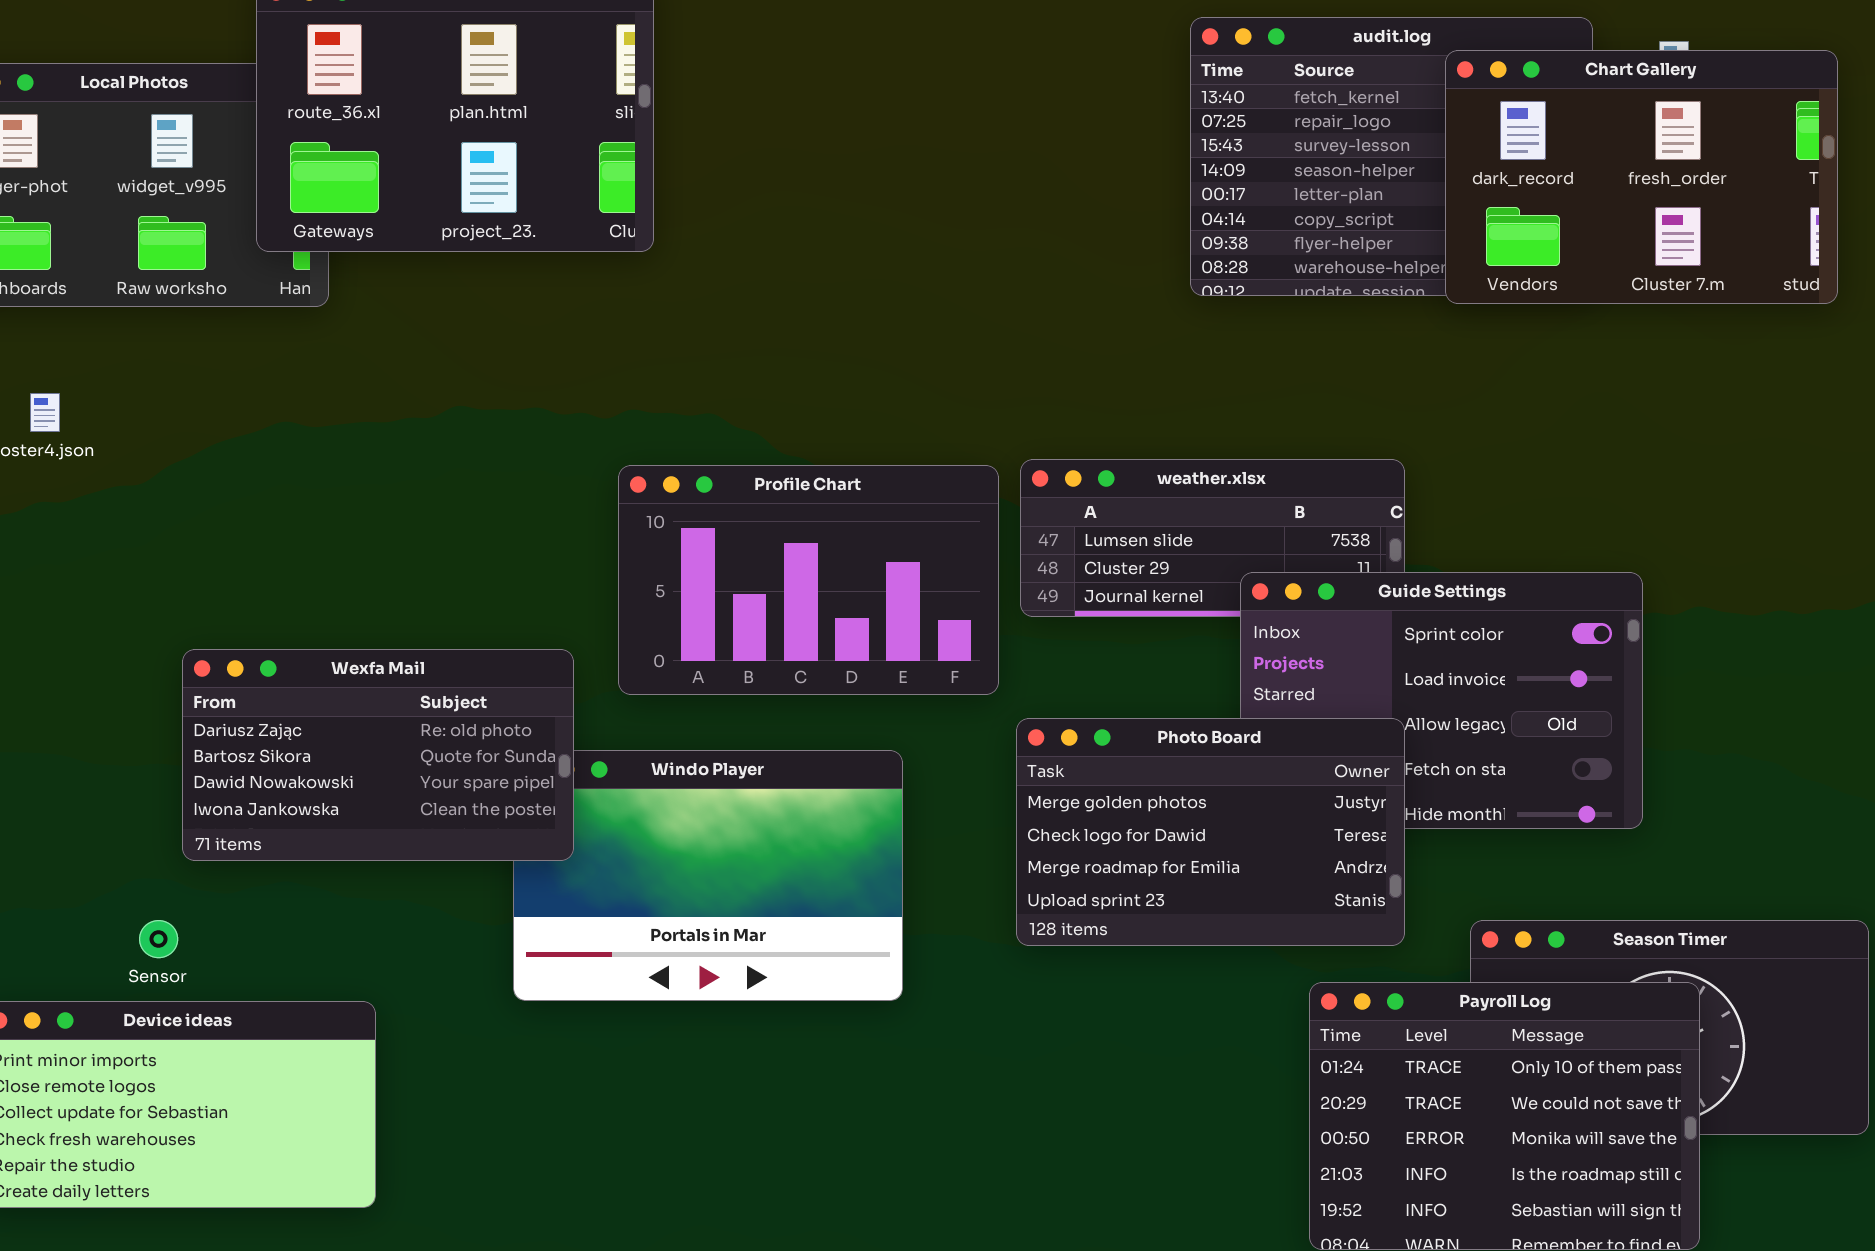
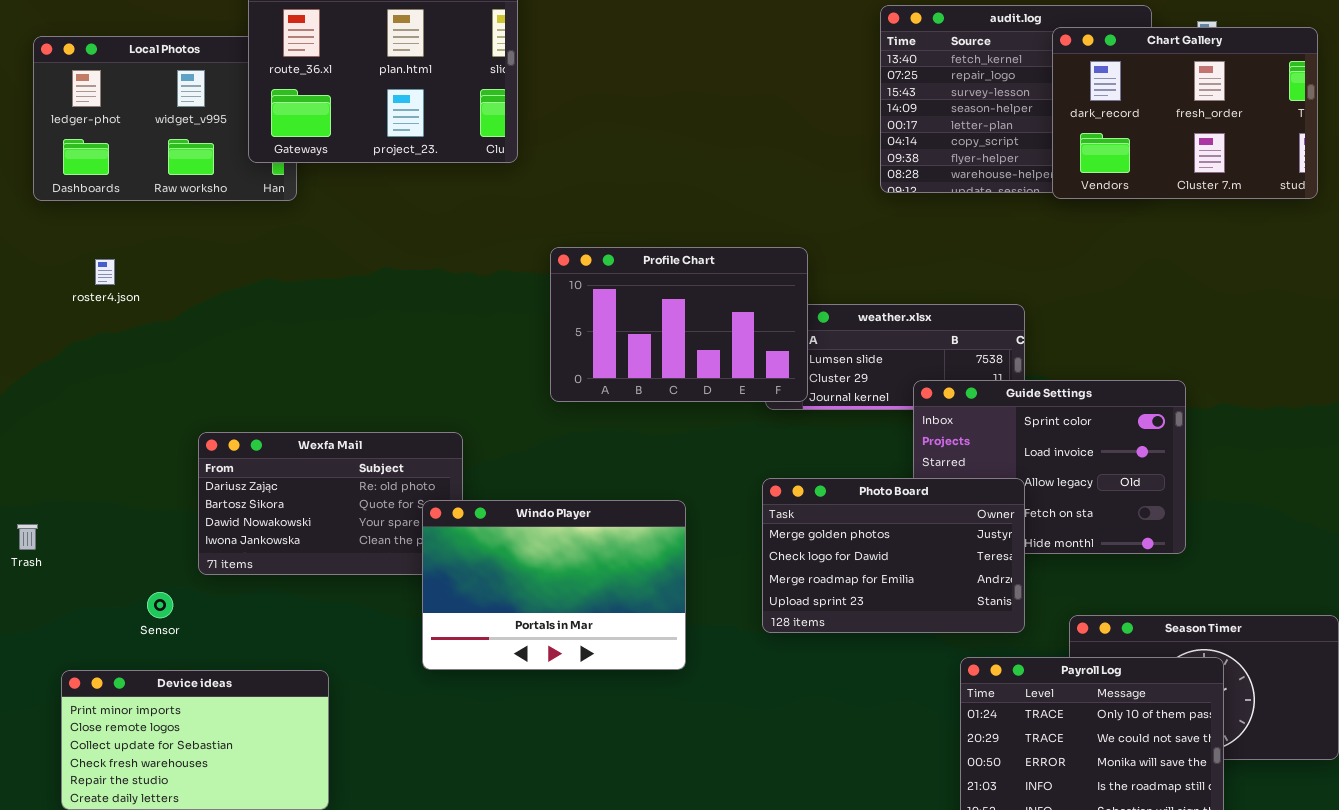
Profile Chart: [618,465,999,695] -> [550,247,808,402], moved
Windo Player: [513,750,903,1001] -> [422,500,686,670], raised
Sensor: [139,920,178,958] -> [147,592,173,618], moved

